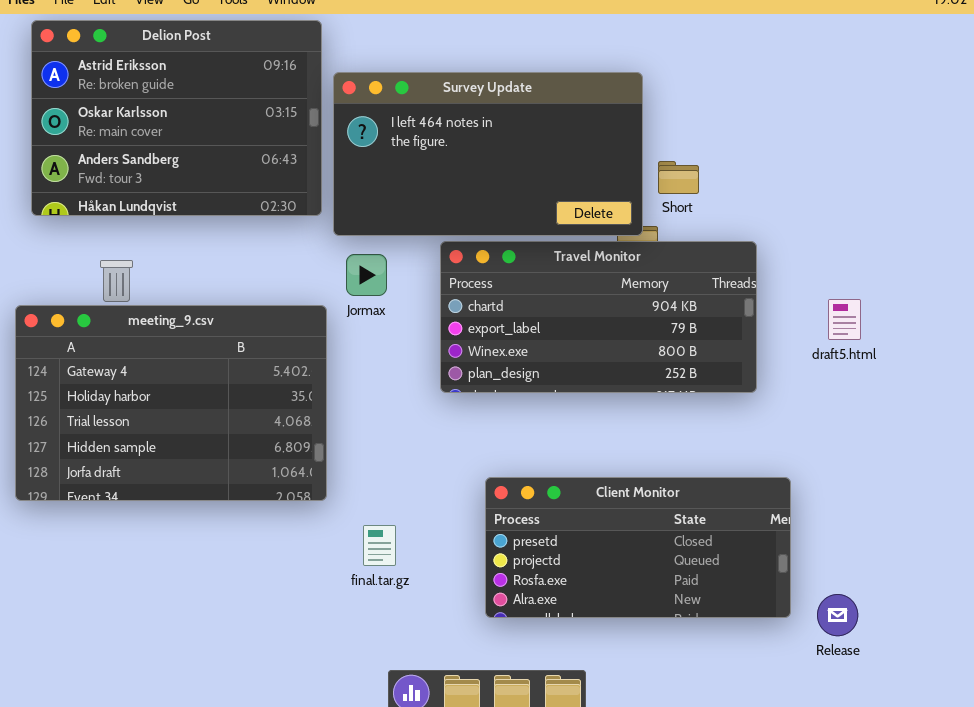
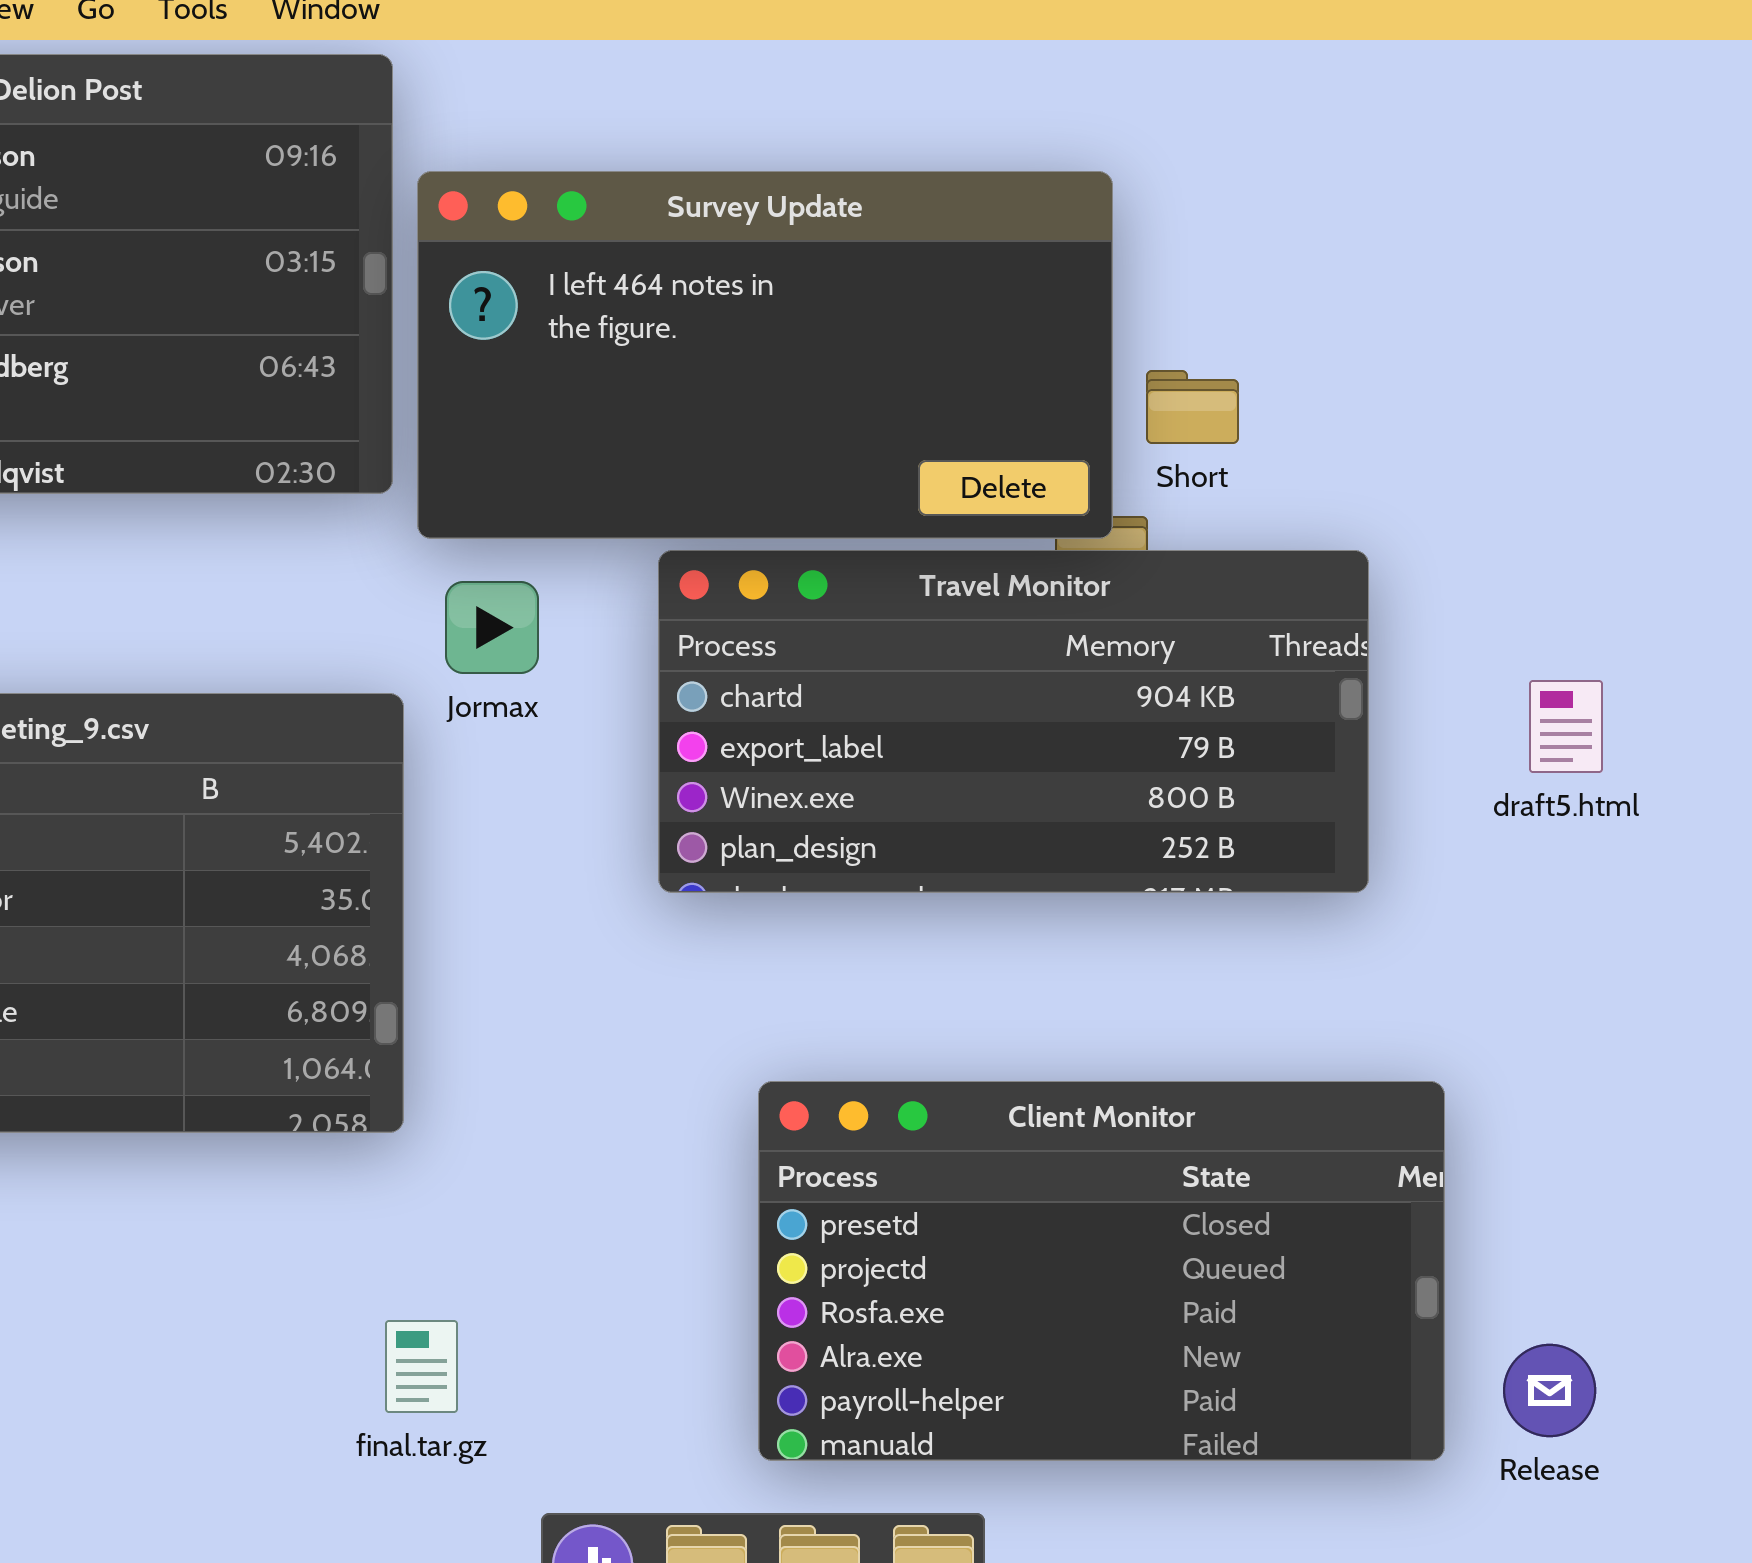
Client Monitor: [485,477,791,618] -> [758,1081,1445,1461], resized
final.tar.gz: [363,525,396,566] -> [385,1320,458,1413], moved

